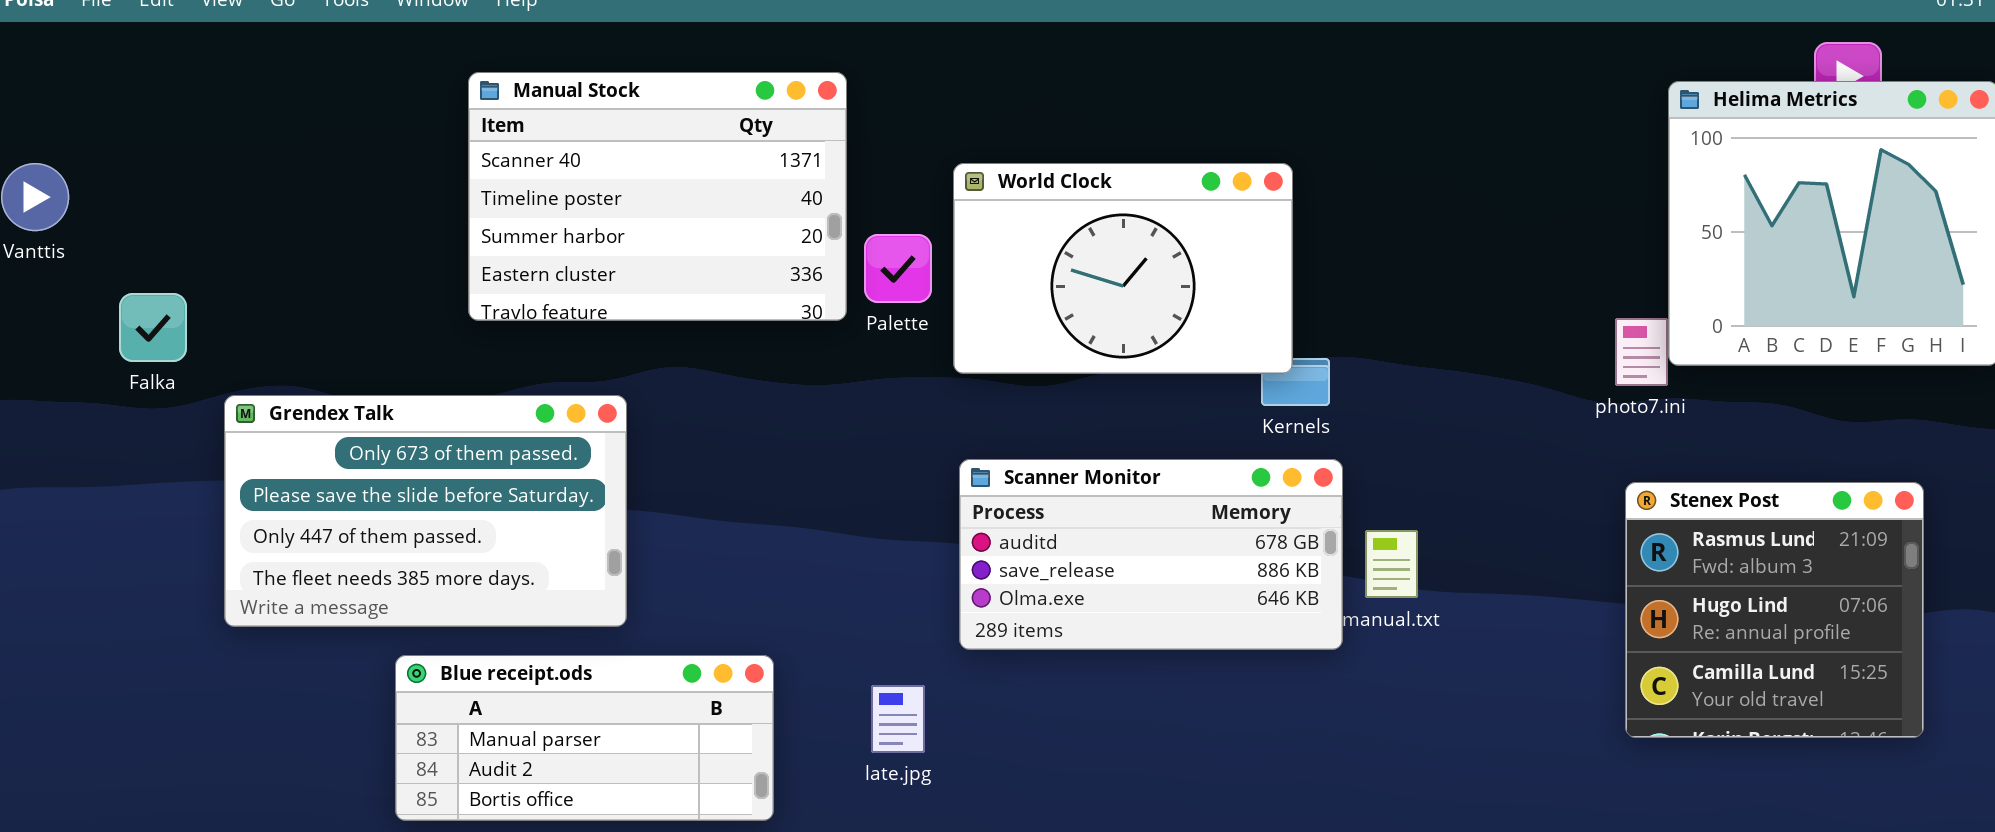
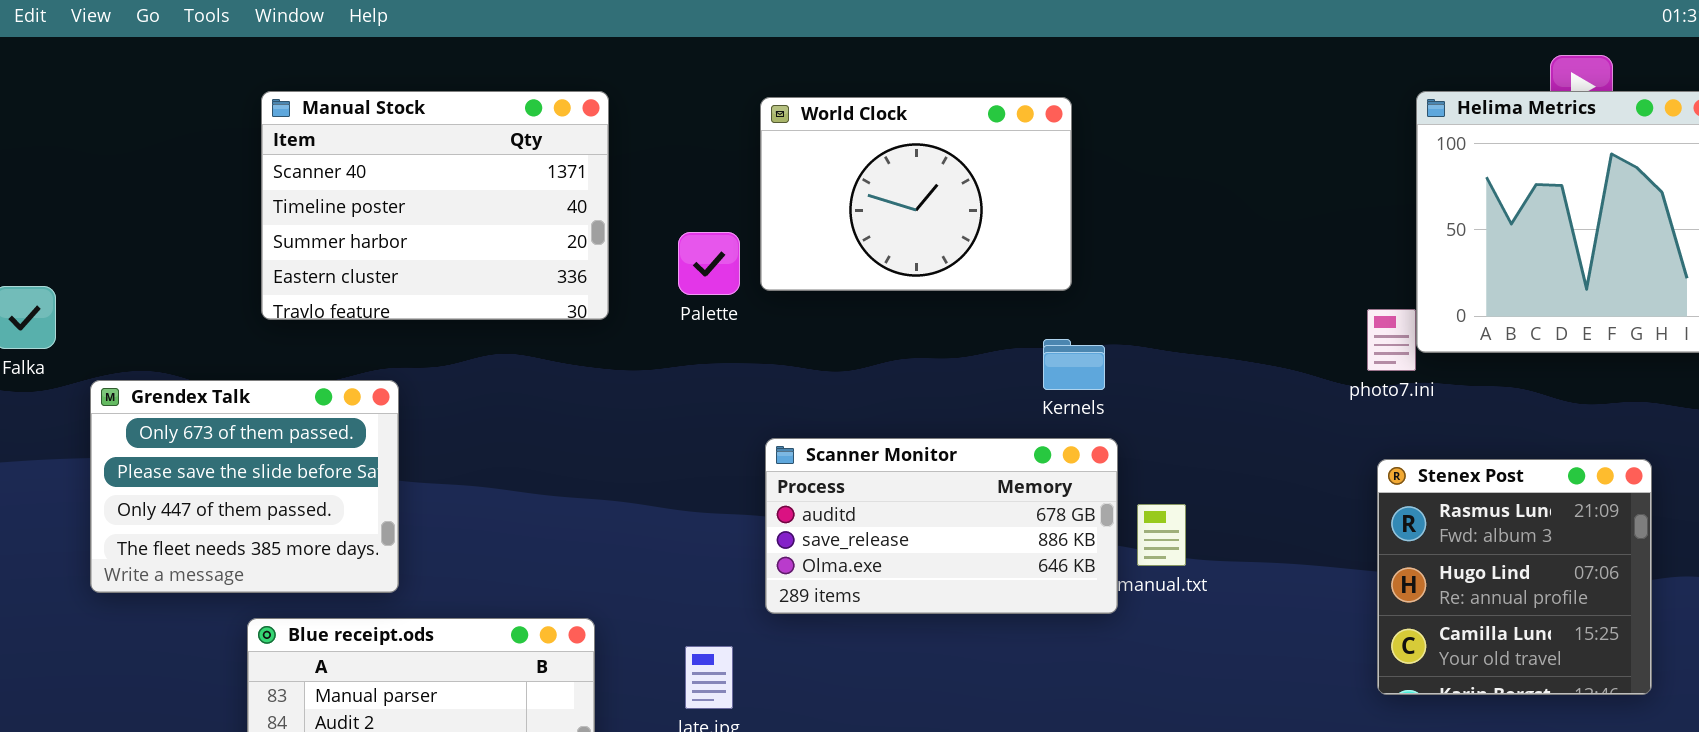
Manual Stock: [468,72,847,321] -> [261,91,609,320], moved
World Clock: [953,163,1293,374] -> [760,97,1072,291], moved
Grendex Talk: [224,395,627,627] -> [90,380,399,593], resized

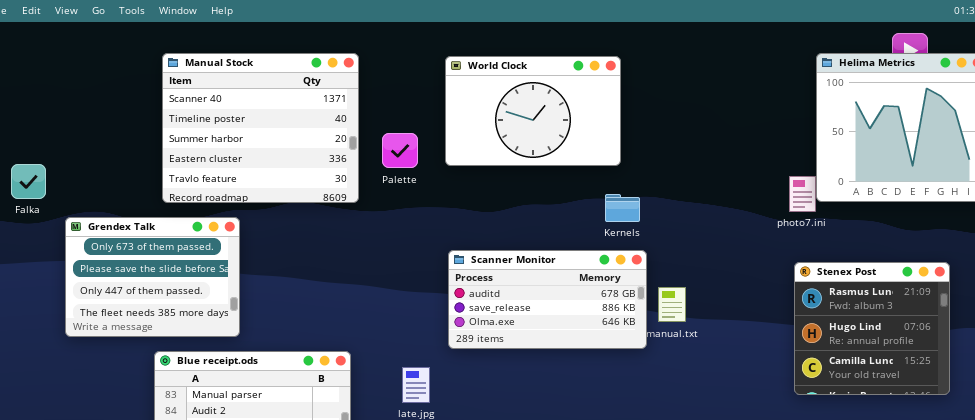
Manual Stock: [261,91,609,320] -> [162,53,359,203], resized
Palette: [678,232,740,295] -> [382,133,418,168], moved

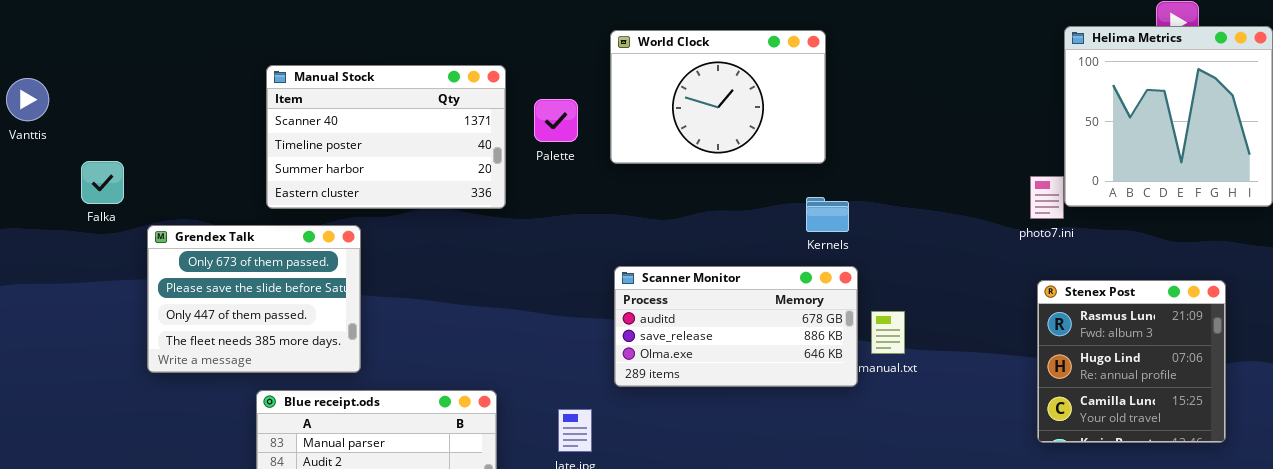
Manual Stock: [162,53,359,203] -> [266,65,506,209], resized
Palette: [382,133,418,168] -> [534,99,578,142], moved

